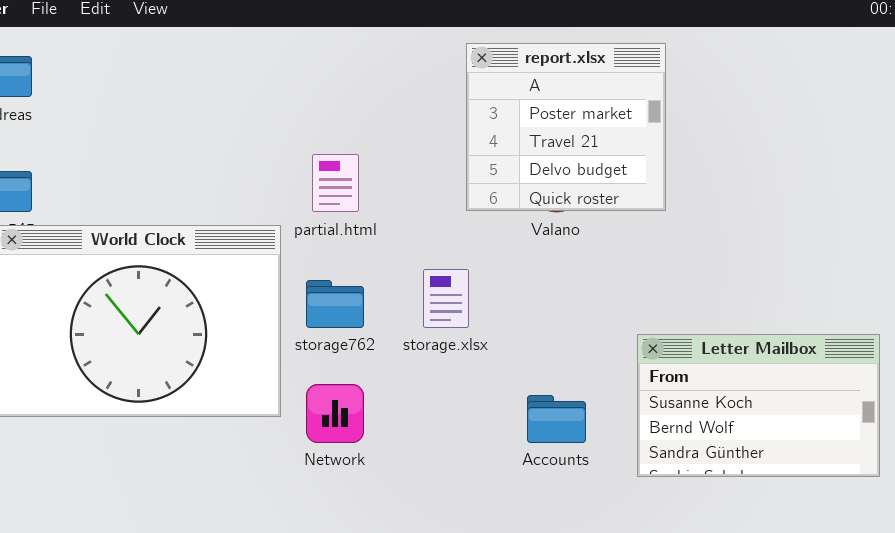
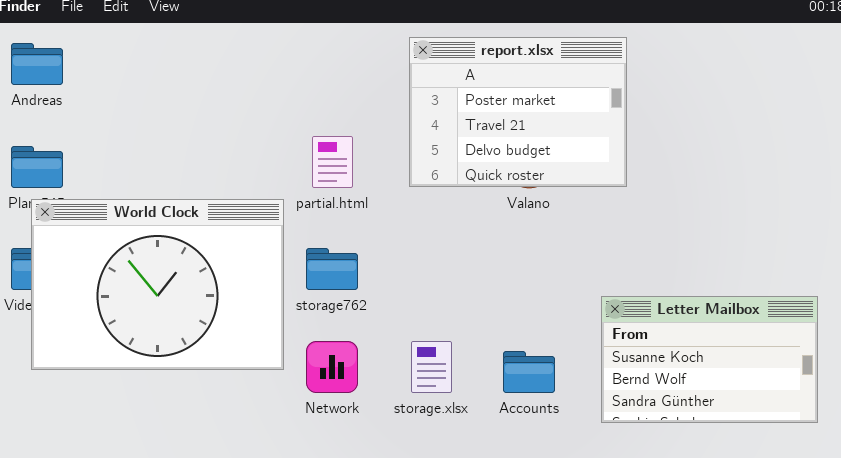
report.xlsx: [466,43,666,211] -> [409,37,627,187], resized
storage.xlsx: [423,269,469,328] -> [411,341,452,393], moved

